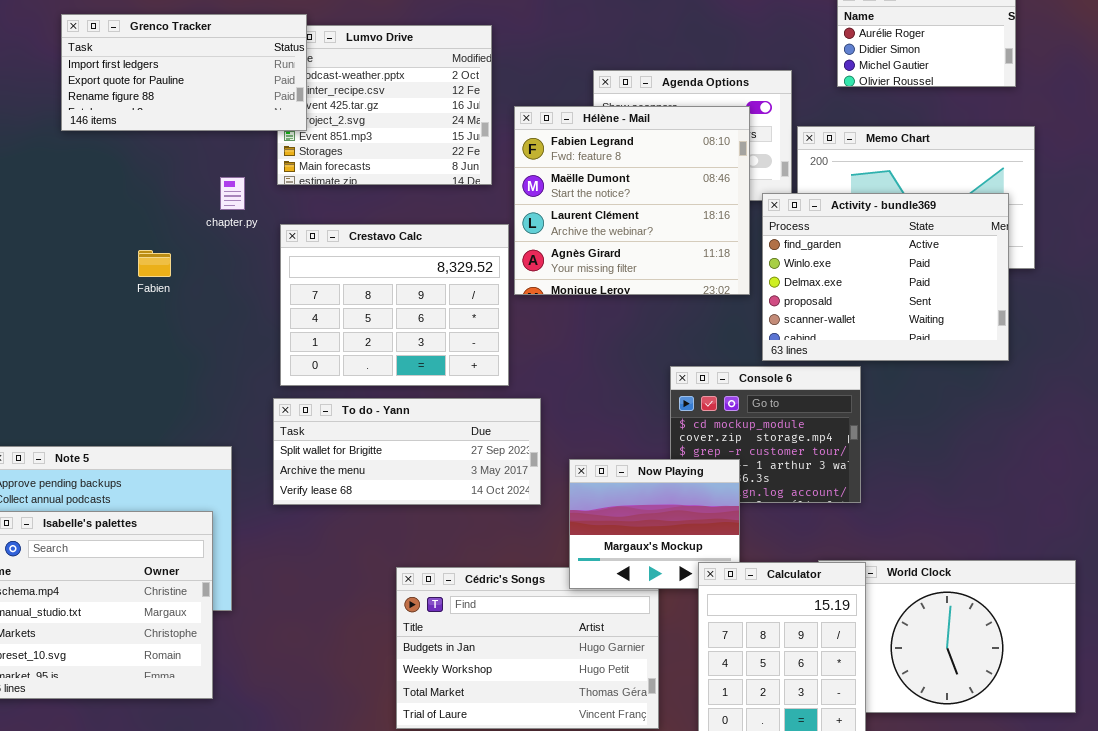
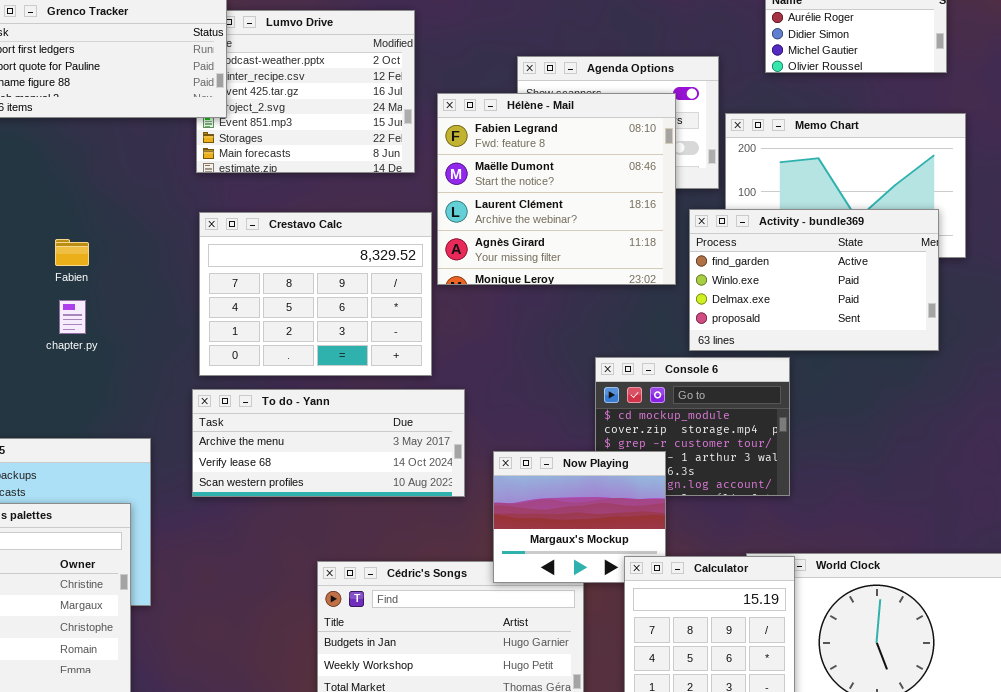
chapter.py: [220,177,245,210] -> [59,300,86,334], moved
Activity - bundle369: [762,193,1009,361] -> [689,209,939,351], resized
To do - Yann: [273,398,541,505] -> [192,389,465,497], scrolled down 1 row

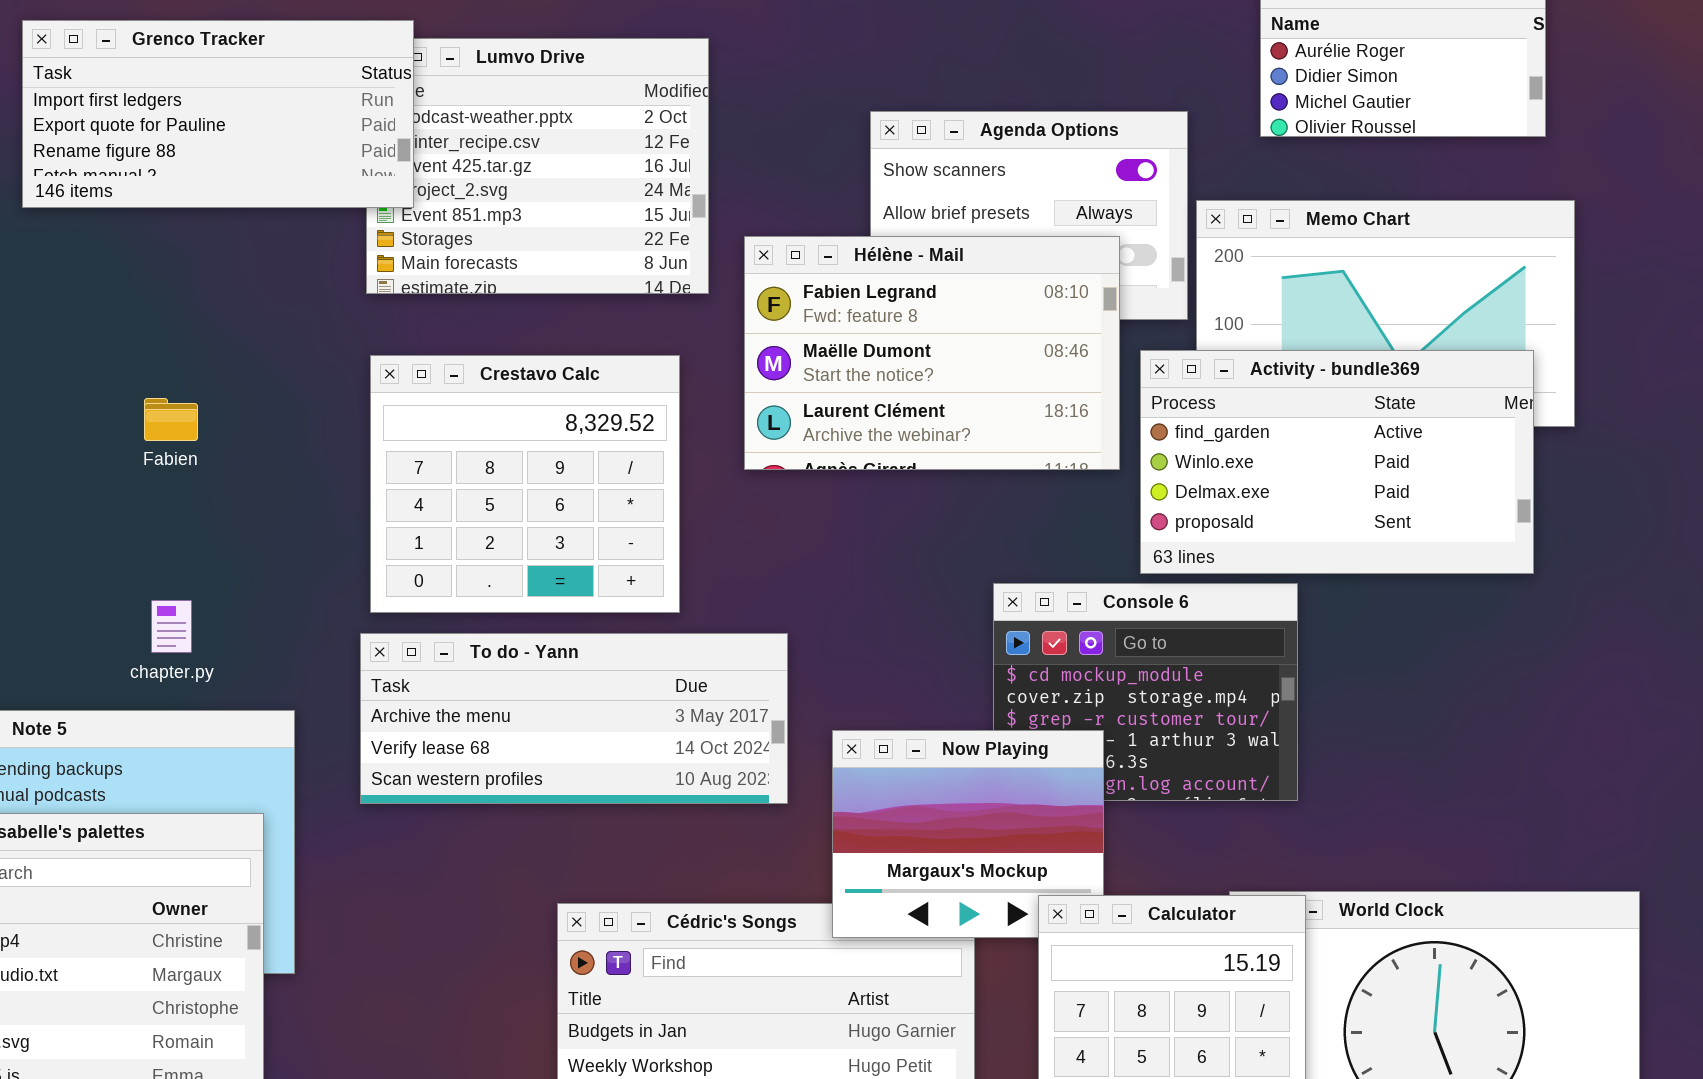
Hélène - Mail: [437,93,676,285] -> [744,236,1120,470], resized
Crestavo Calc: [199,212,432,376] -> [370,355,680,613], resized
chapter.py: [59,300,86,334] -> [151,600,192,653], moved

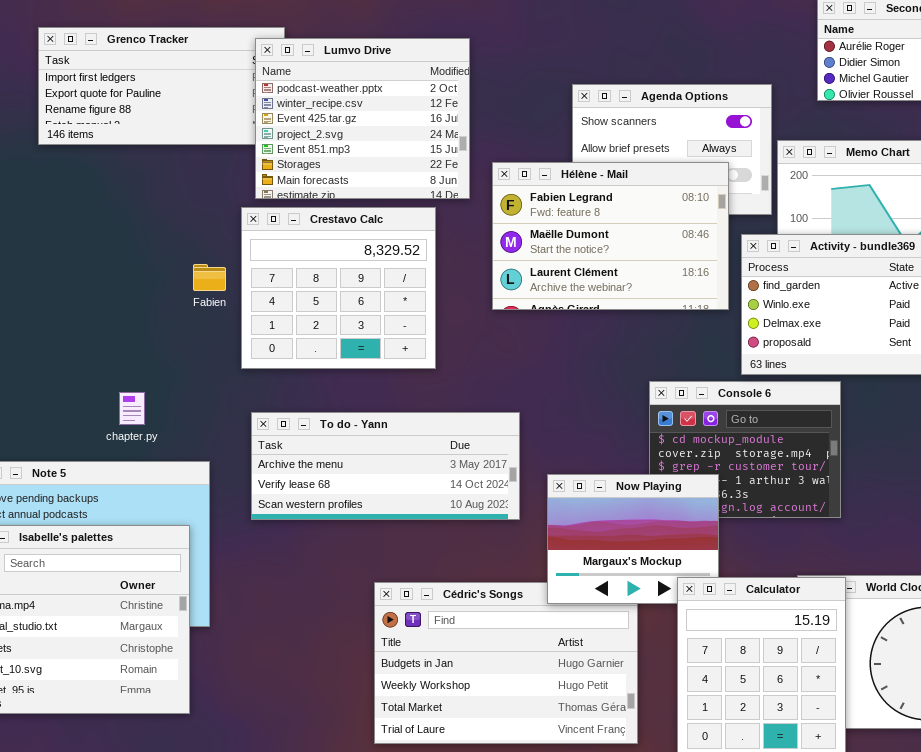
Lumvo Drive: [366,38,709,294] -> [255,38,470,199], raised
Crestavo Calc: [370,355,680,613] -> [241,207,436,369], moved
Fabien: [144,398,198,441] -> [193,264,226,291], moved

